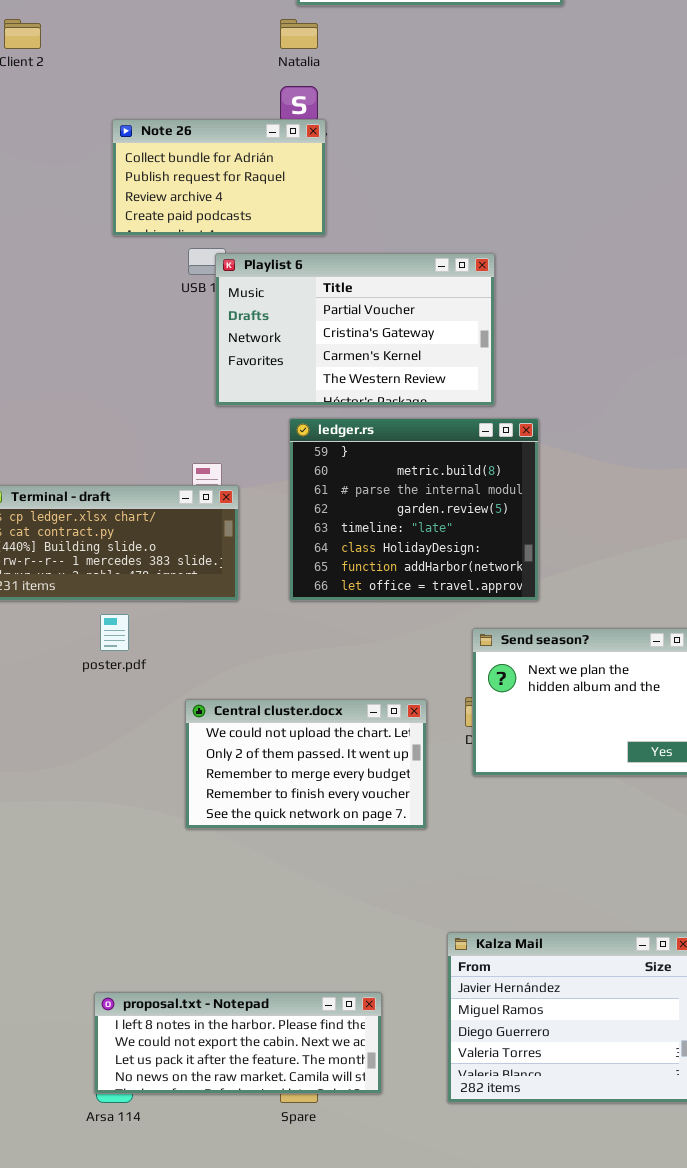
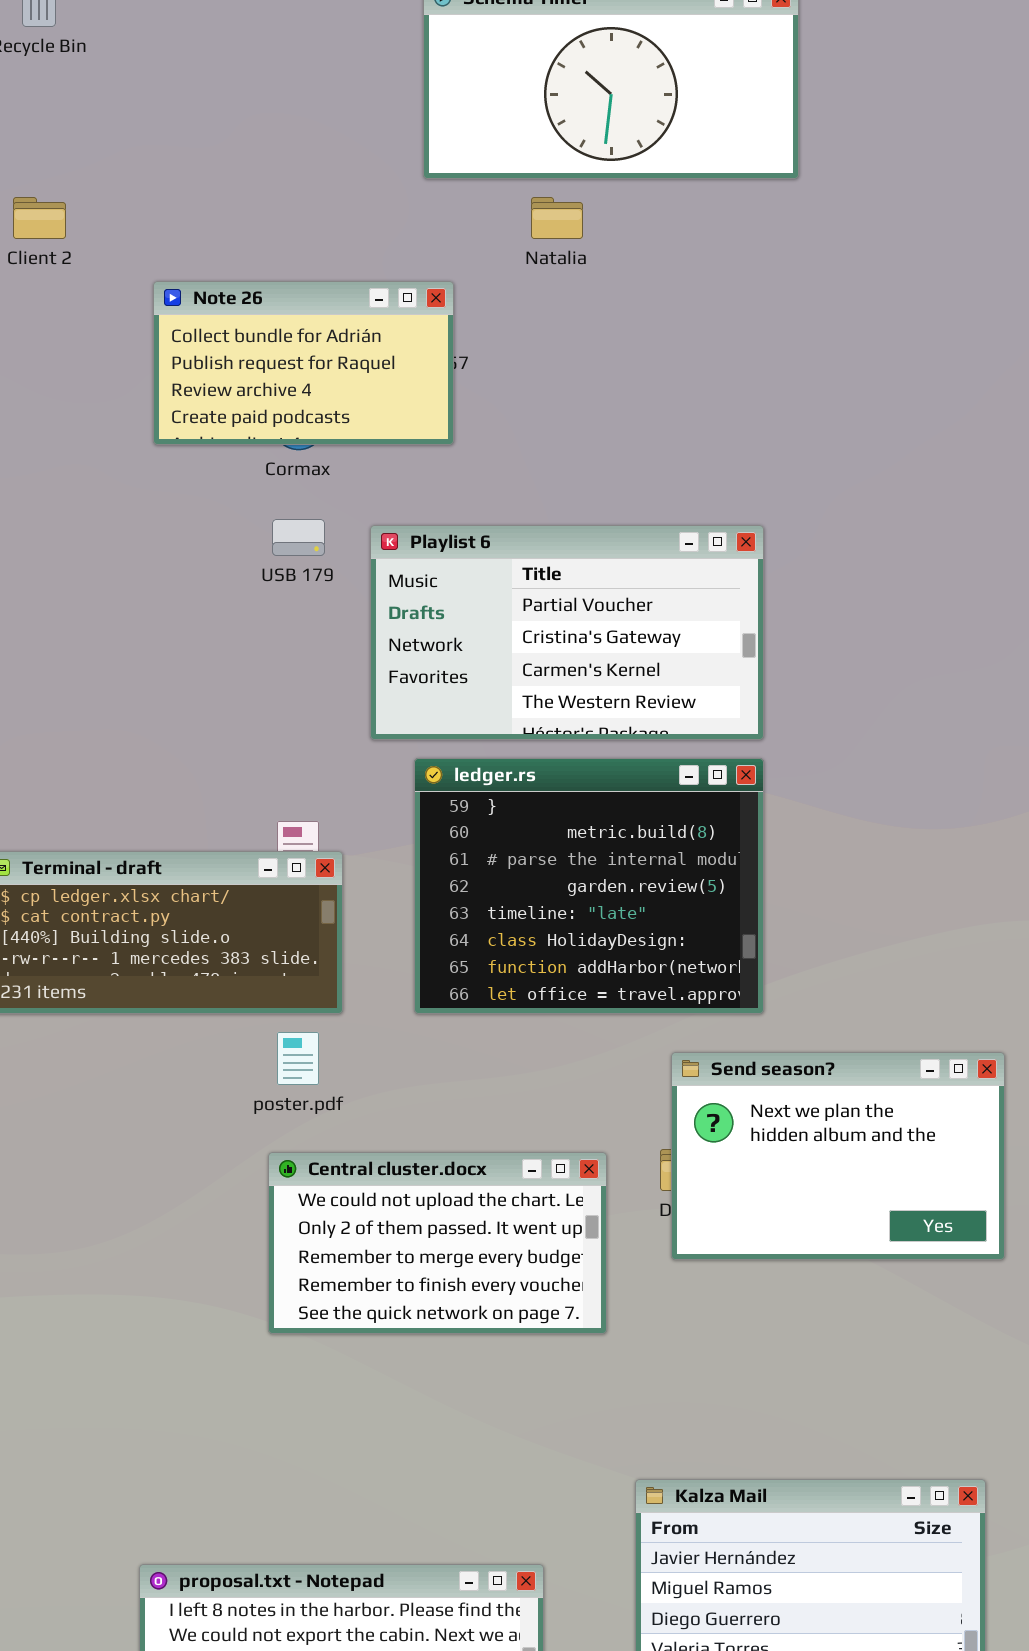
Natalia: [280,19,318,49] -> [531,197,583,239], moved
Note 26: [112,119,326,236] -> [153,281,454,445], moved
Playlist 6: [215,253,495,406] -> [370,525,764,740], moved
poster.pdf: [100,614,129,651] -> [277,1032,319,1085], moved

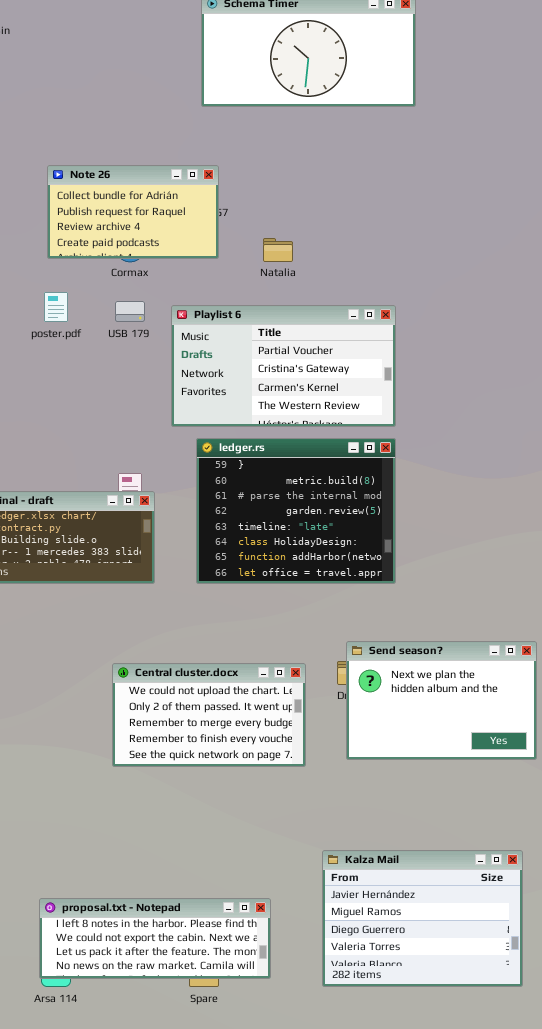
Natalia: [531,197,583,239] -> [263,238,293,262], moved
poster.pdf: [277,1032,319,1085] -> [44,292,68,322], moved
Send season?: [671,1052,1005,1260] -> [346,641,537,760], moved

